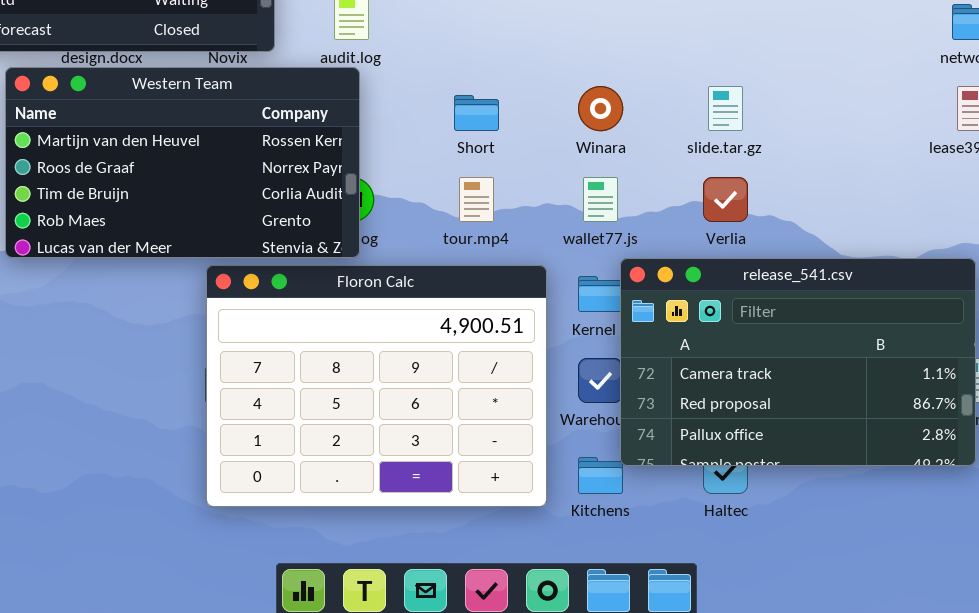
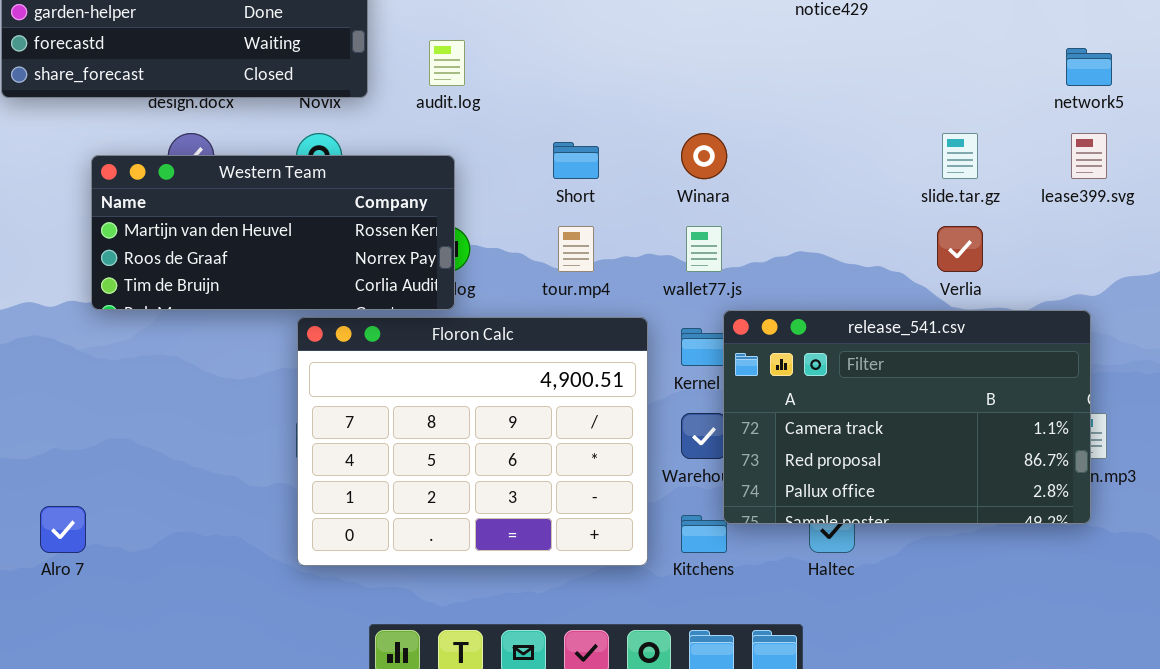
Western Team: [5,67,360,258] -> [91,155,455,310], resized
slide.tar.gz: [708,86,743,131] -> [942,133,978,179], moved
Verlia: [703,177,748,222] -> [937,226,983,272], moved

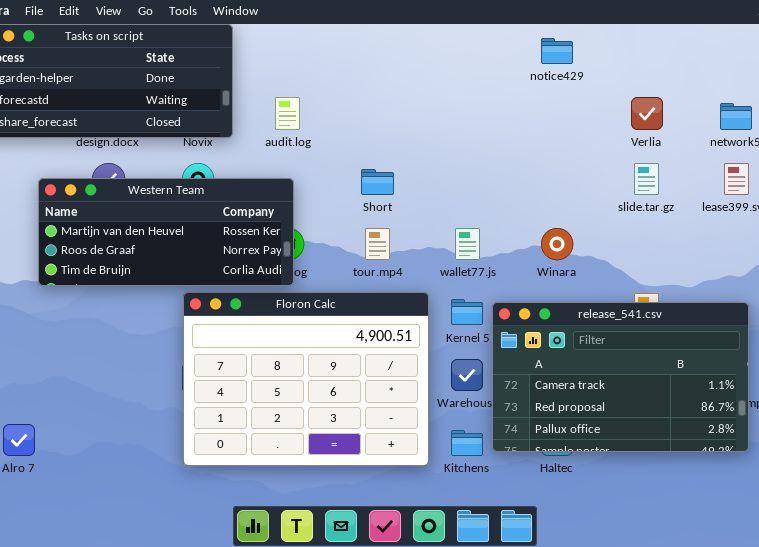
Winara: [681,133,727,179] -> [541,228,573,260], moved
Verlia: [937,226,983,272] -> [631,97,663,130], moved
release_541.csv: [723,310,1091,524] -> [492,302,749,452], moved

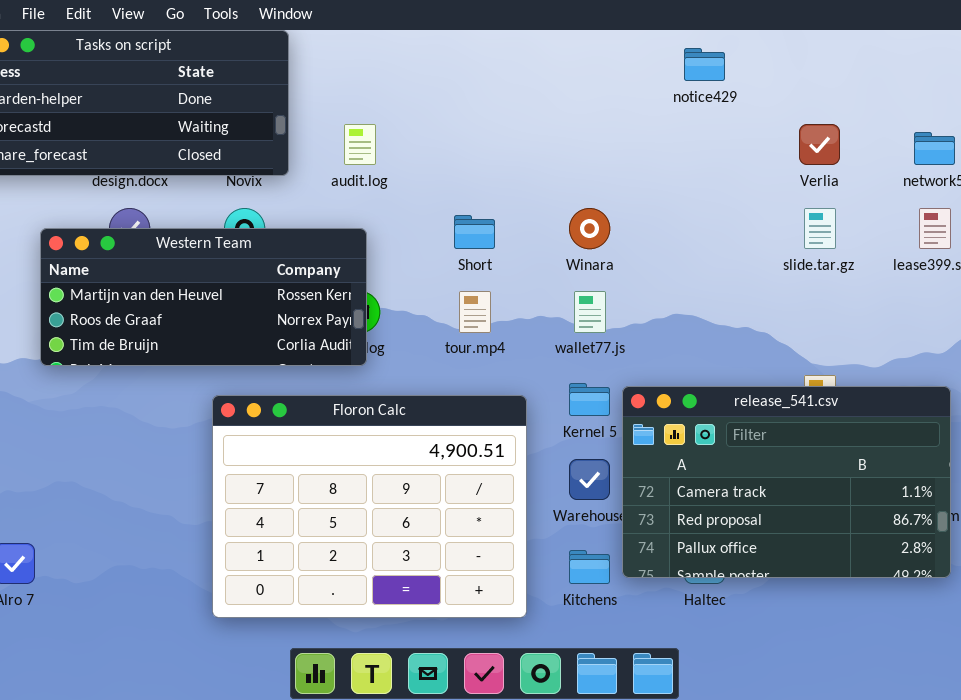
Winara: [541,228,573,260] -> [569,208,610,249], moved
Floron Calc: [183,292,429,466] -> [212,395,527,618], moved

